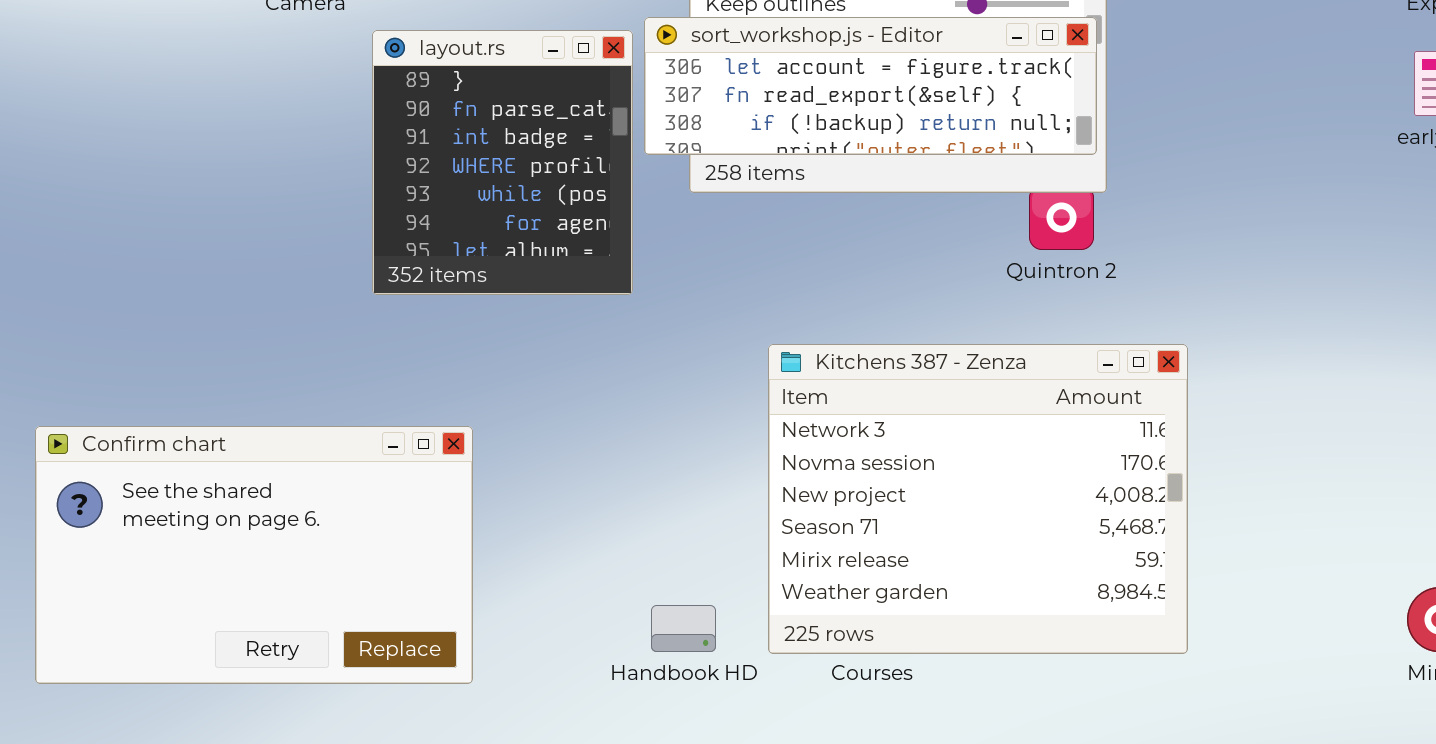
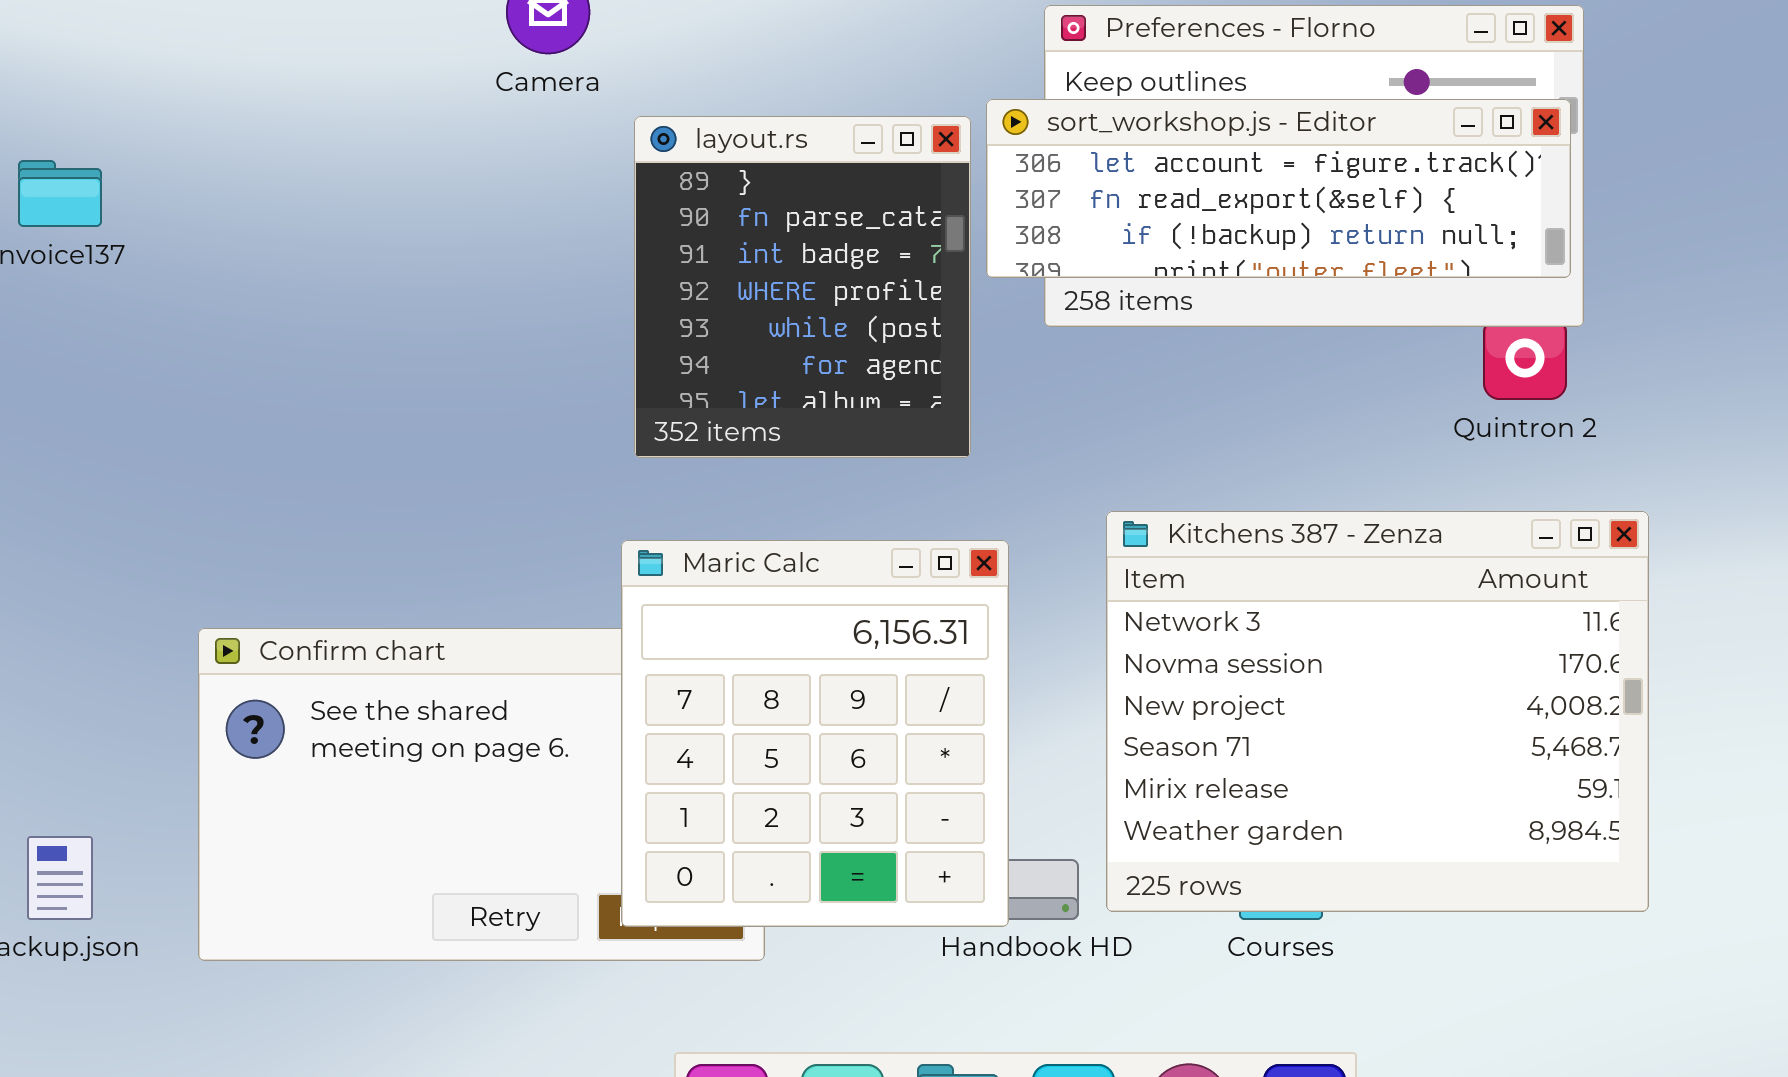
Kitchens 387 - Zenza: [768,344,1188,654] -> [1106,511,1649,912], moved
Maric Calc: none -> [621,540,1009,927], opened

